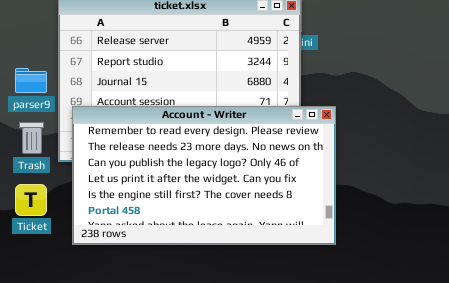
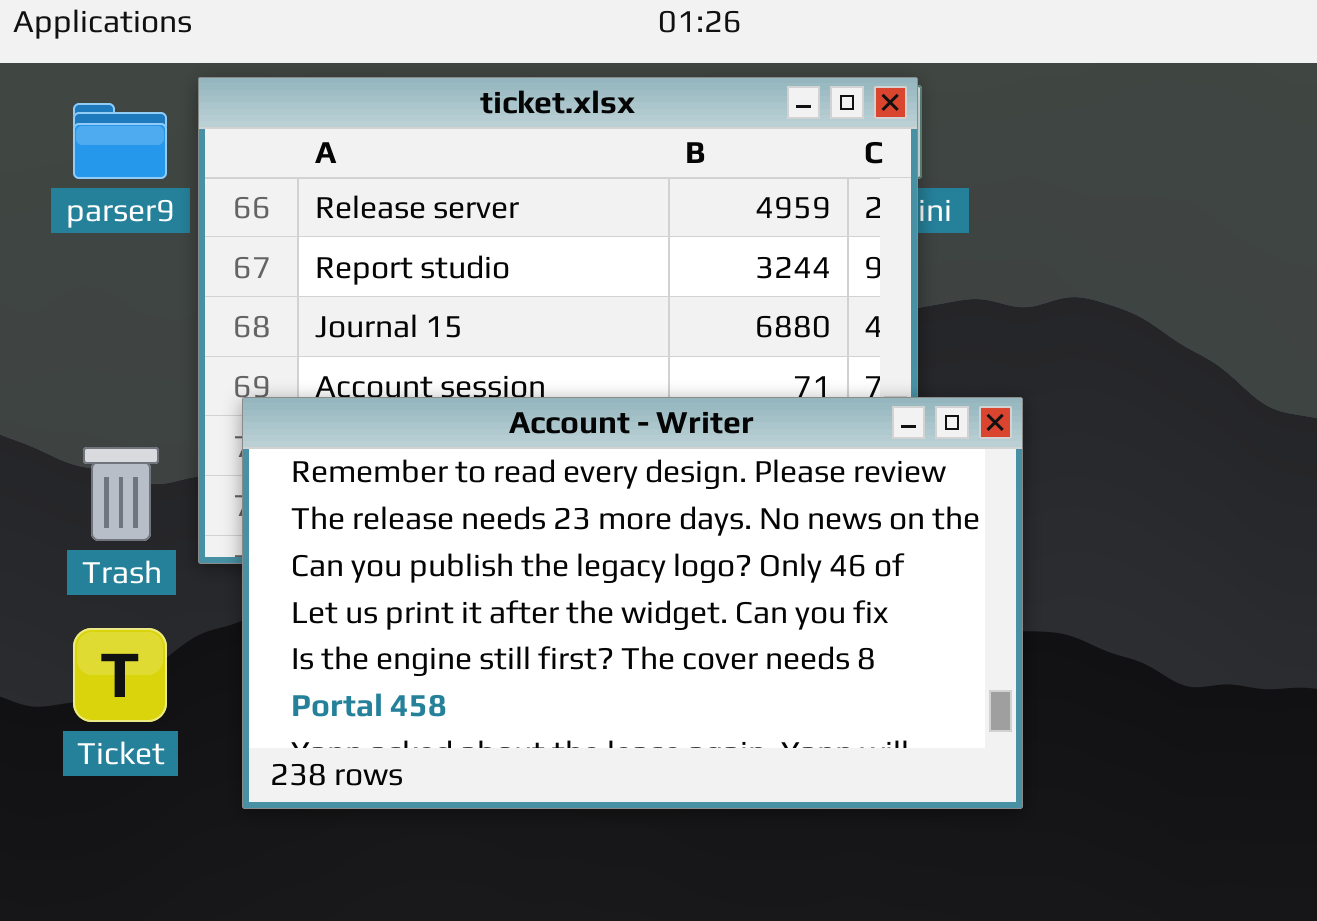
parser9: [15,68,47,93] -> [73,103,167,179], moved

